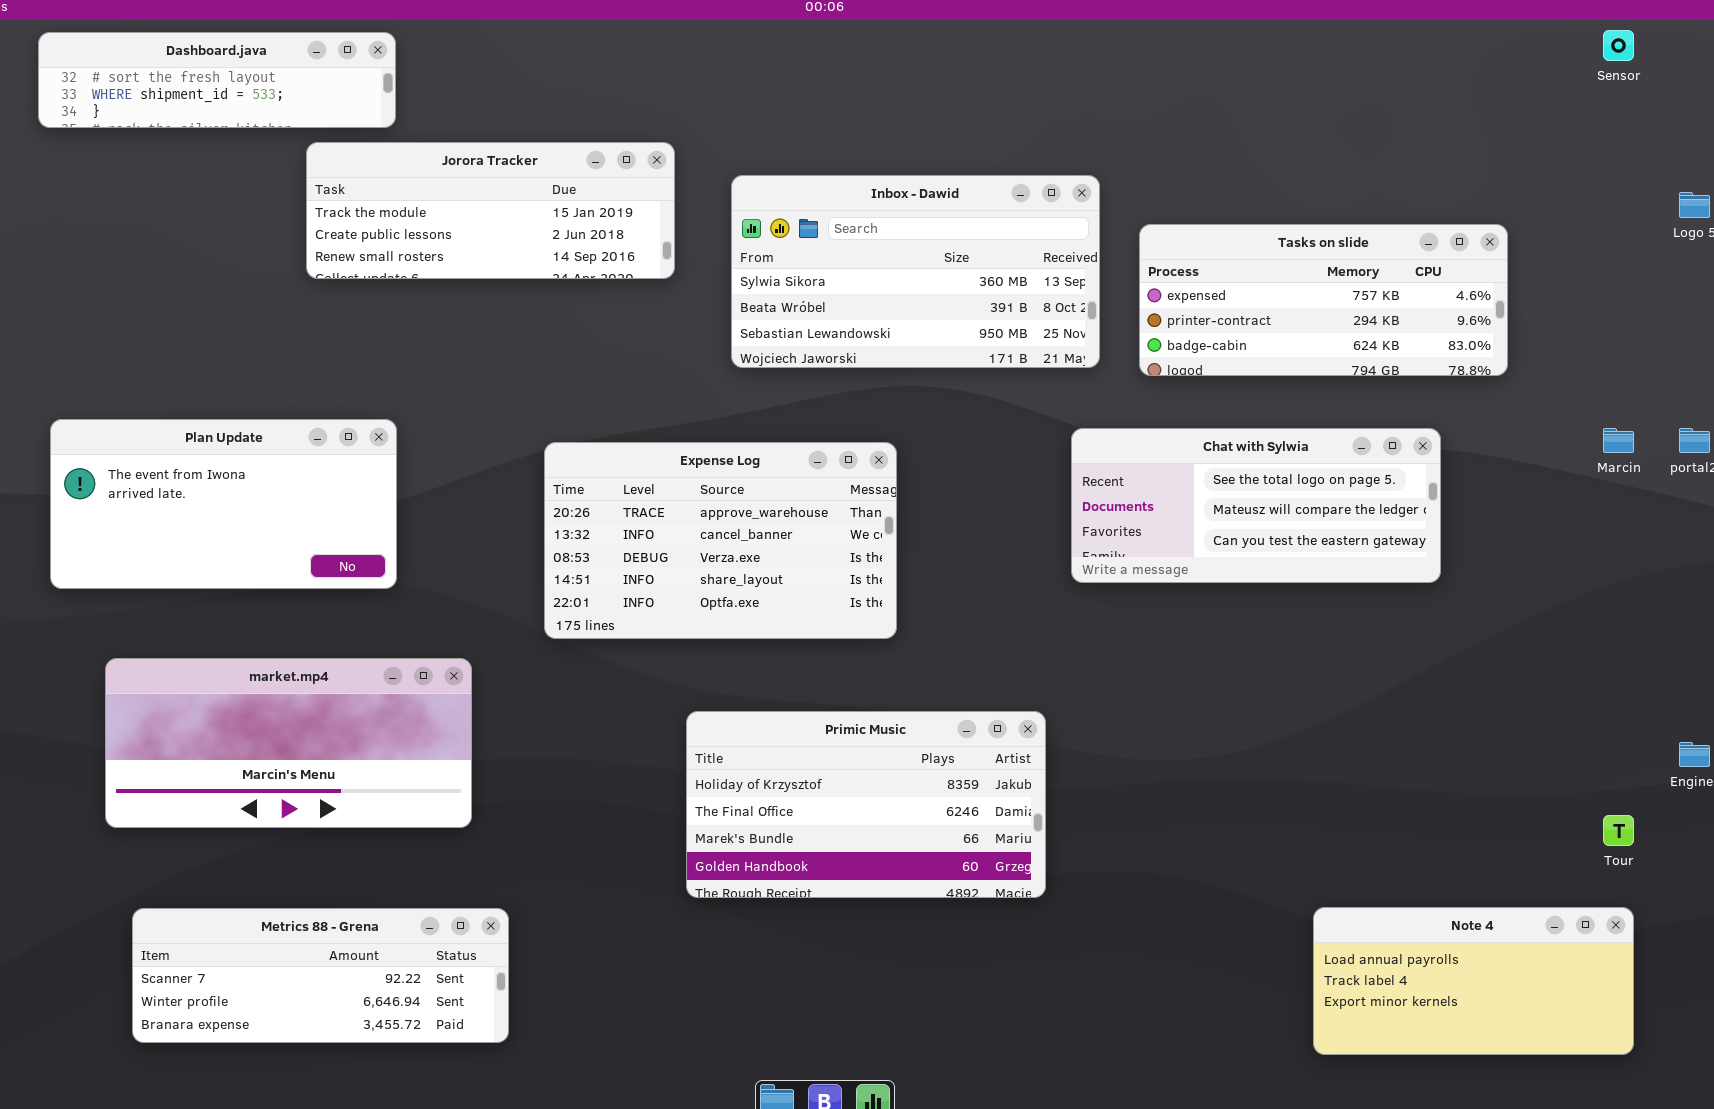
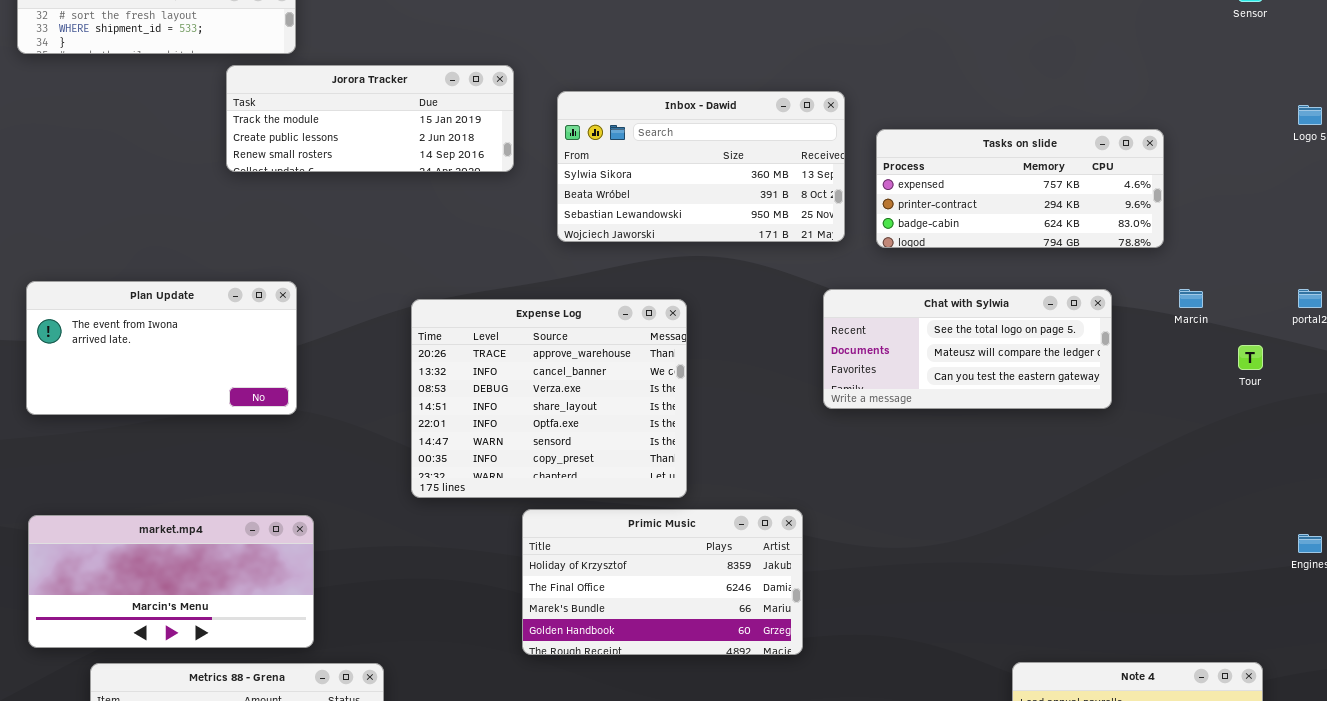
Marcin: [1603,428,1634,453] -> [1179,289,1203,308], moved
Expense Log: [544,442,897,639] -> [411,299,687,498], resized
market.mp4: [105,658,472,828] -> [28,515,314,648], moved
Tour: [1603,815,1634,846] -> [1238,345,1263,370], moved

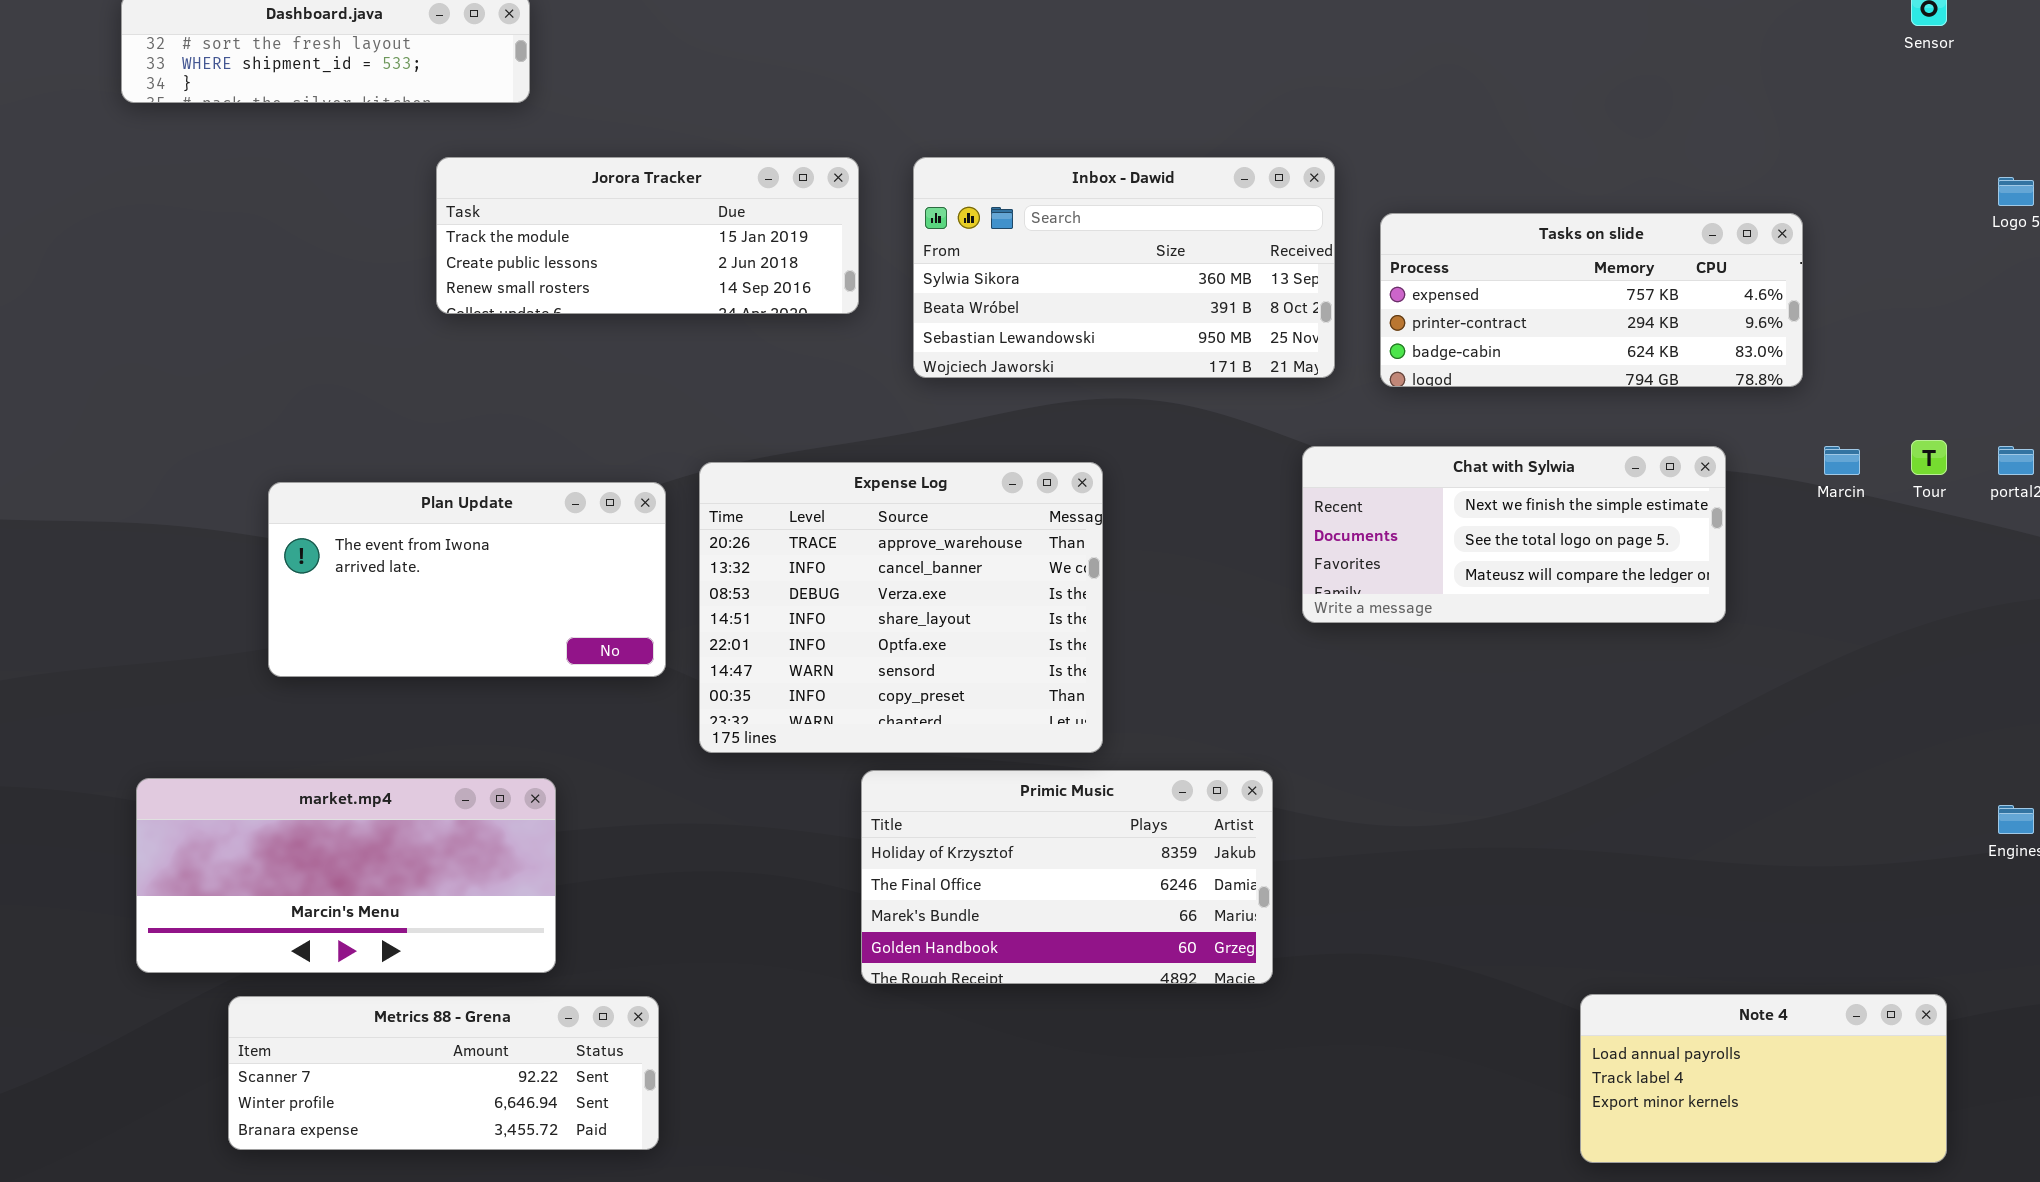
Jorora Tracker: [226,65,514,172] -> [436,157,859,314], moved
Plan Update: [26,281,297,415] -> [268,482,666,677], moved
Chat with Sylwia: [823,289,1112,409] -> [1302,446,1726,623], scrolled up 1 row
Tour: [1238,345,1263,370] -> [1911,440,1947,475], moved

